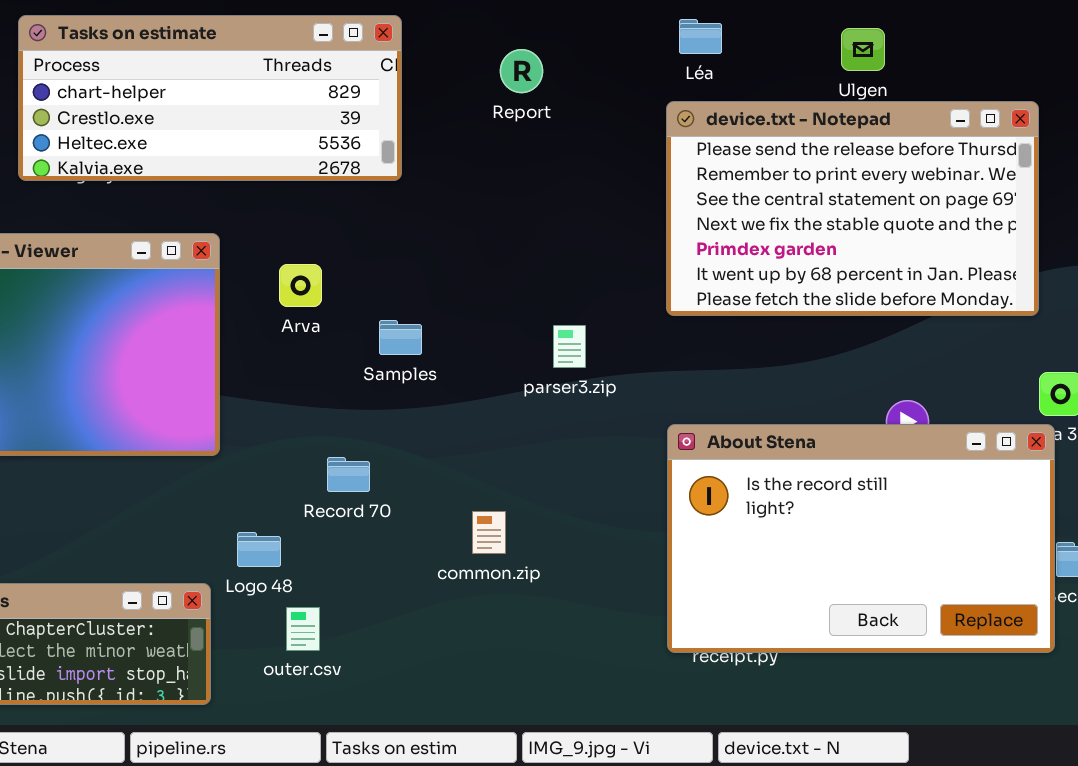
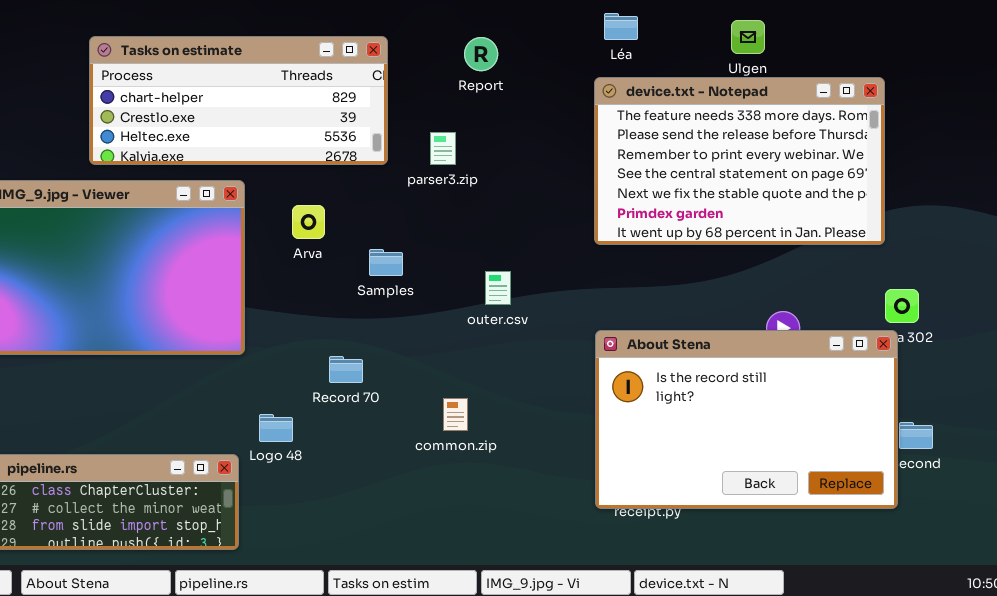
Tasks on estimate: [18,15,402,181] -> [89,36,388,165], moved
device.txt - Notepad: [666,101,1039,316] -> [594,77,885,245], scrolled up 1 row
parser3.zip: [553,325,586,368] -> [430,132,456,165], moved
outer.csv: [286,607,320,651] -> [485,271,511,305], moved

